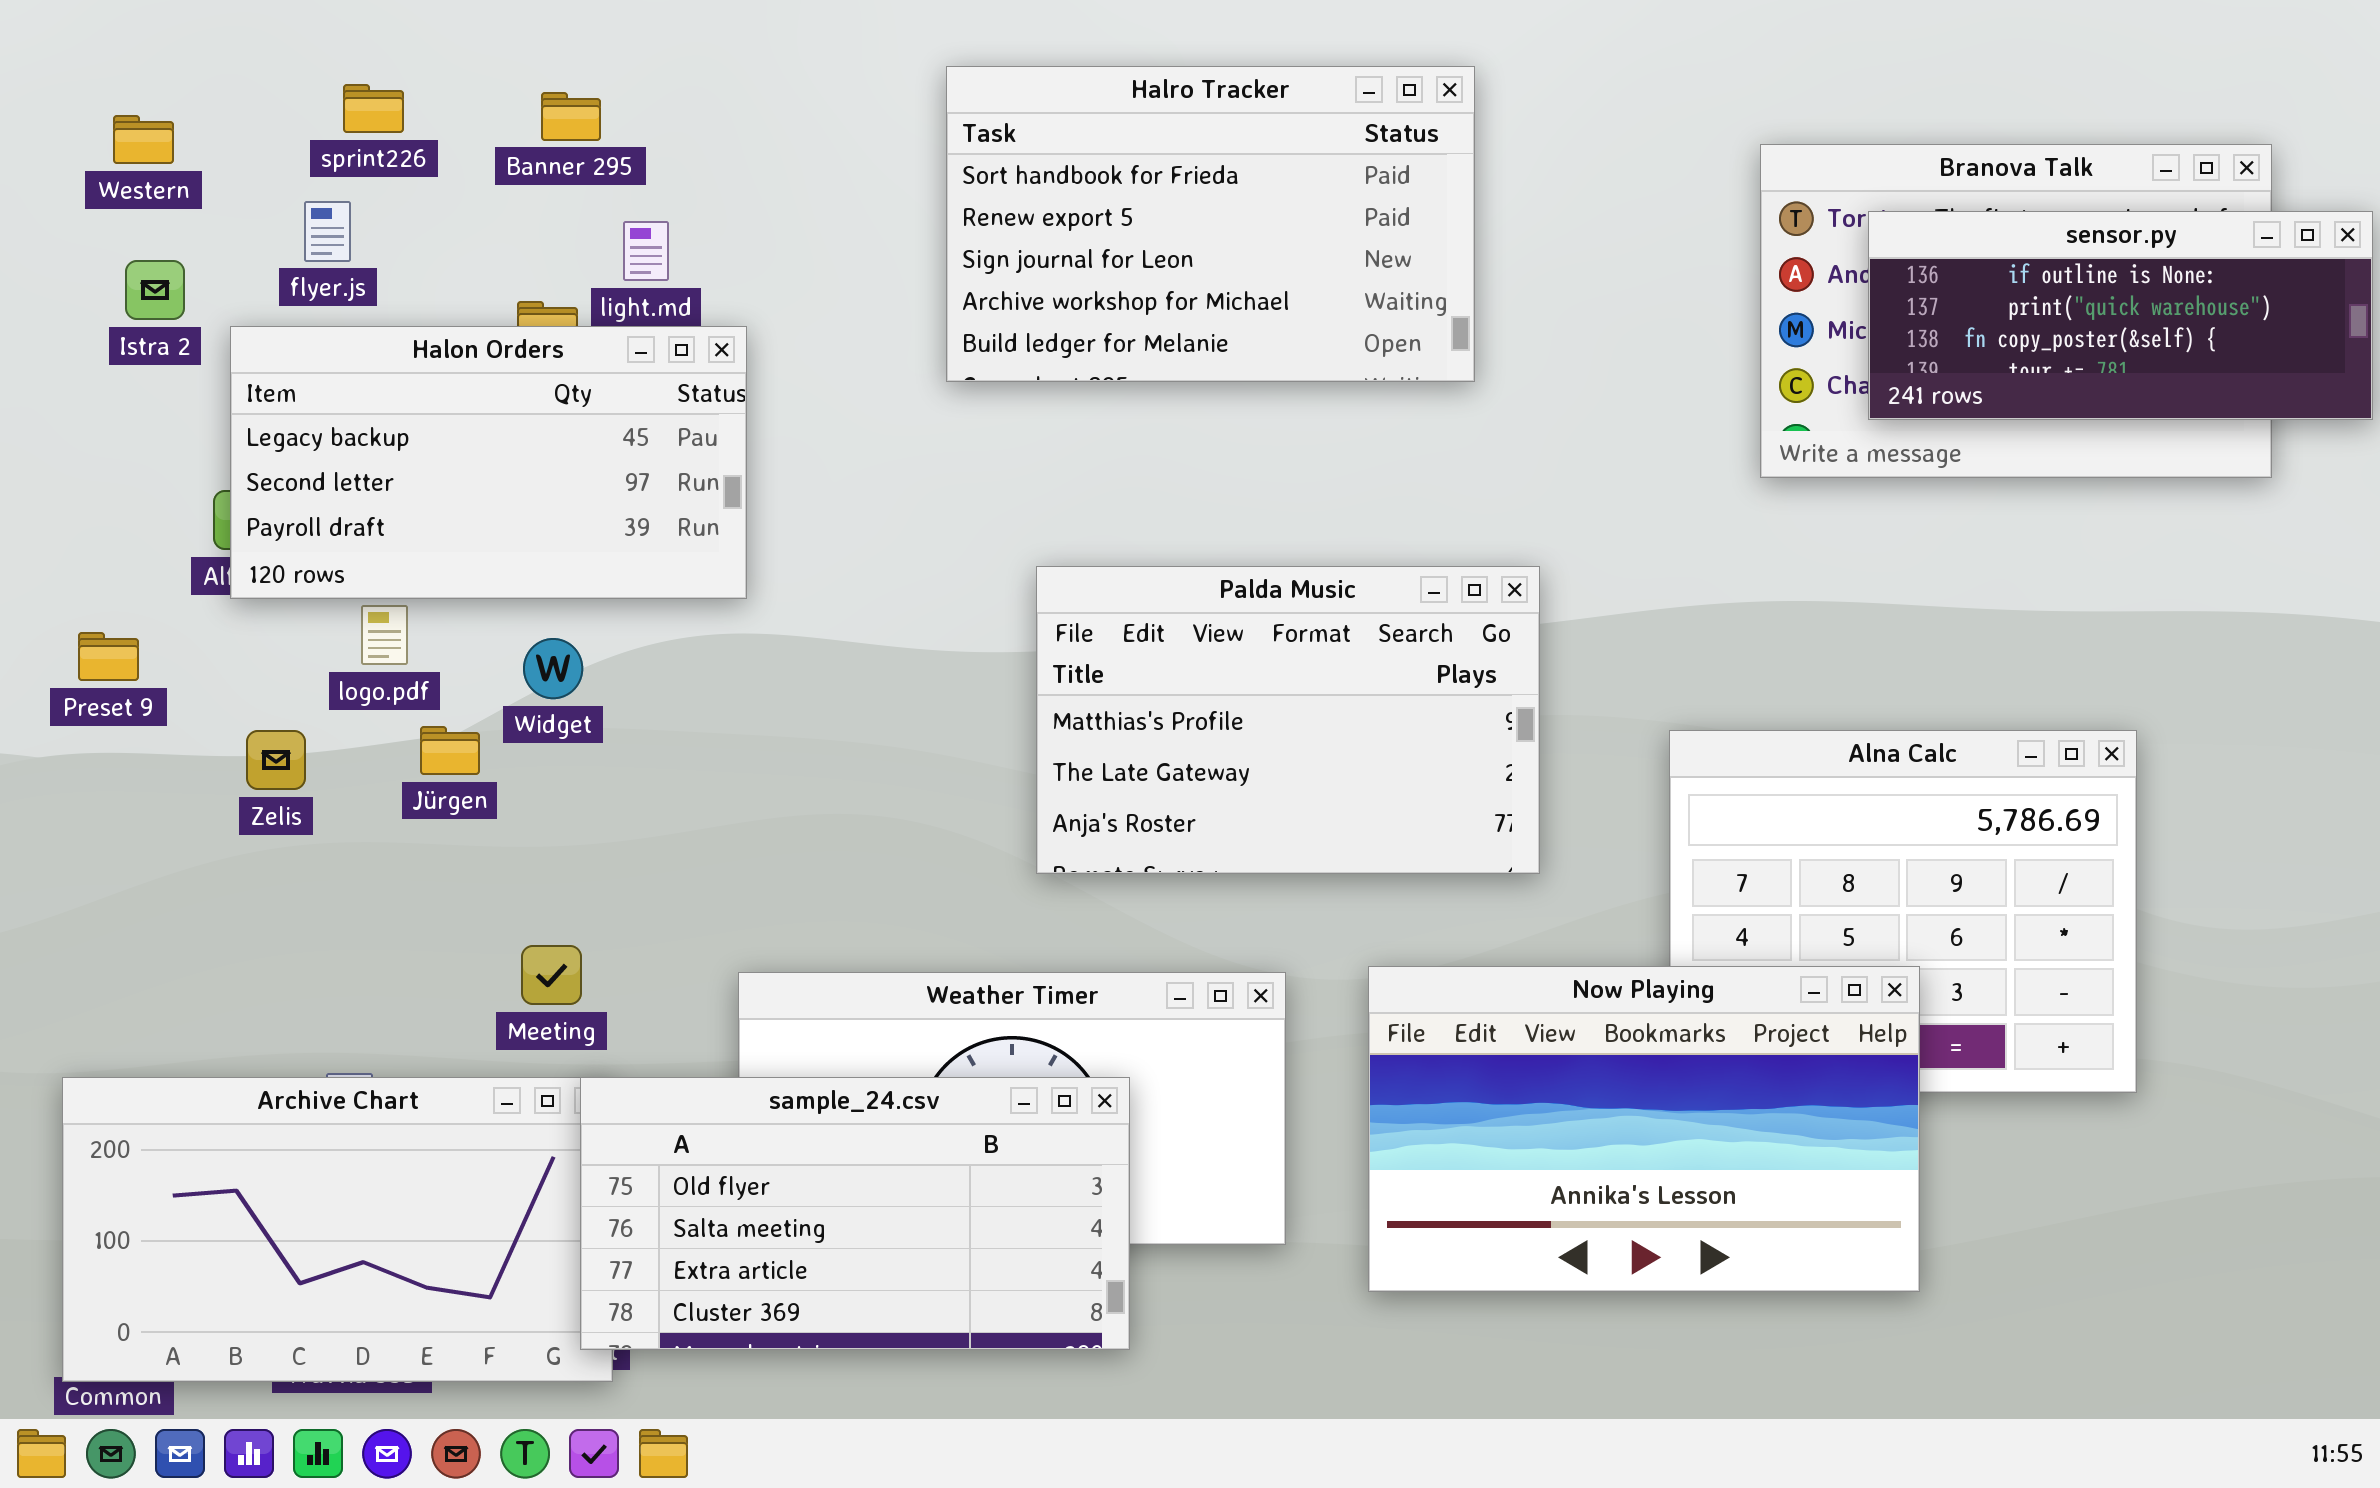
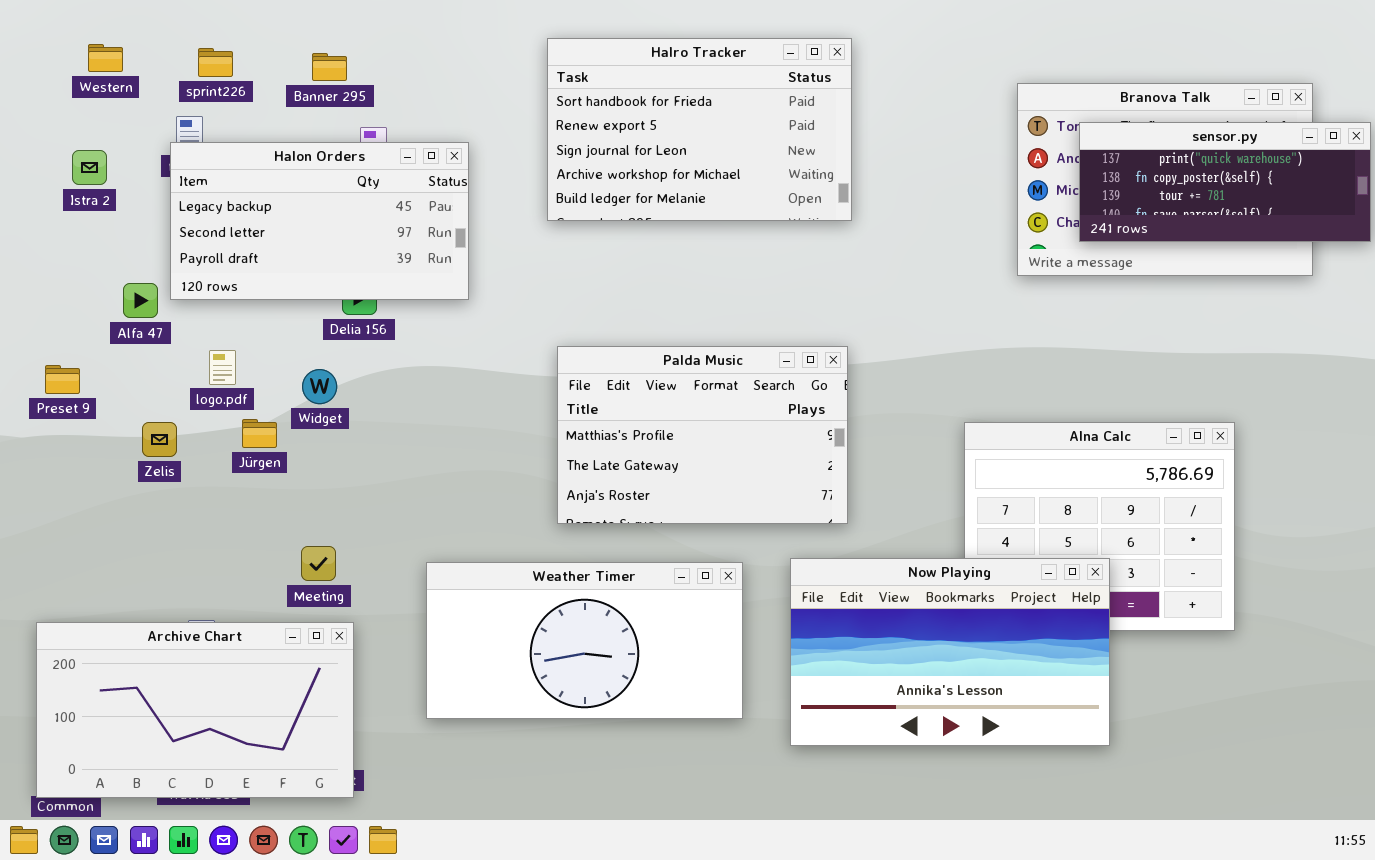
Western: [113,115,174,164] -> [88,44,123,72], moved
sensor.py: [1868,211,2373,420] -> [1079,122,1371,242], scrolled down 1 row
Halon Orders: [230,326,747,599] -> [170,142,469,300], moved
Palda Music: [1036,566,1540,874] -> [557,346,848,524], moved
sample_24.csv: [580,1077,1130,1350] -> none, closed

